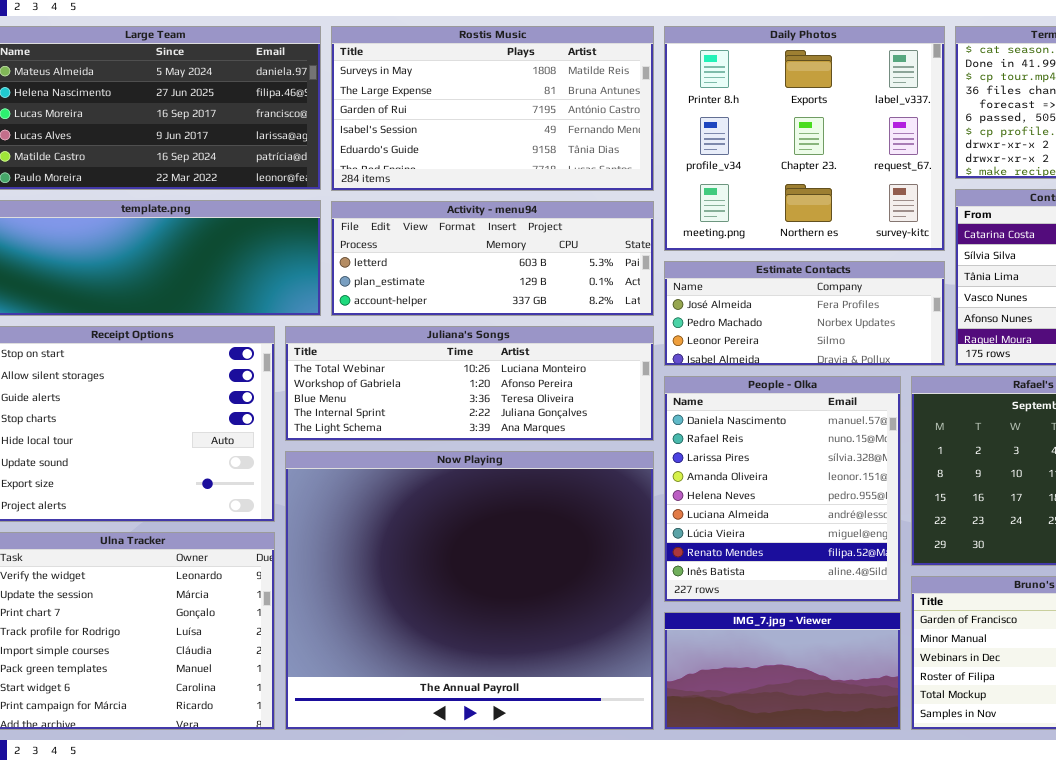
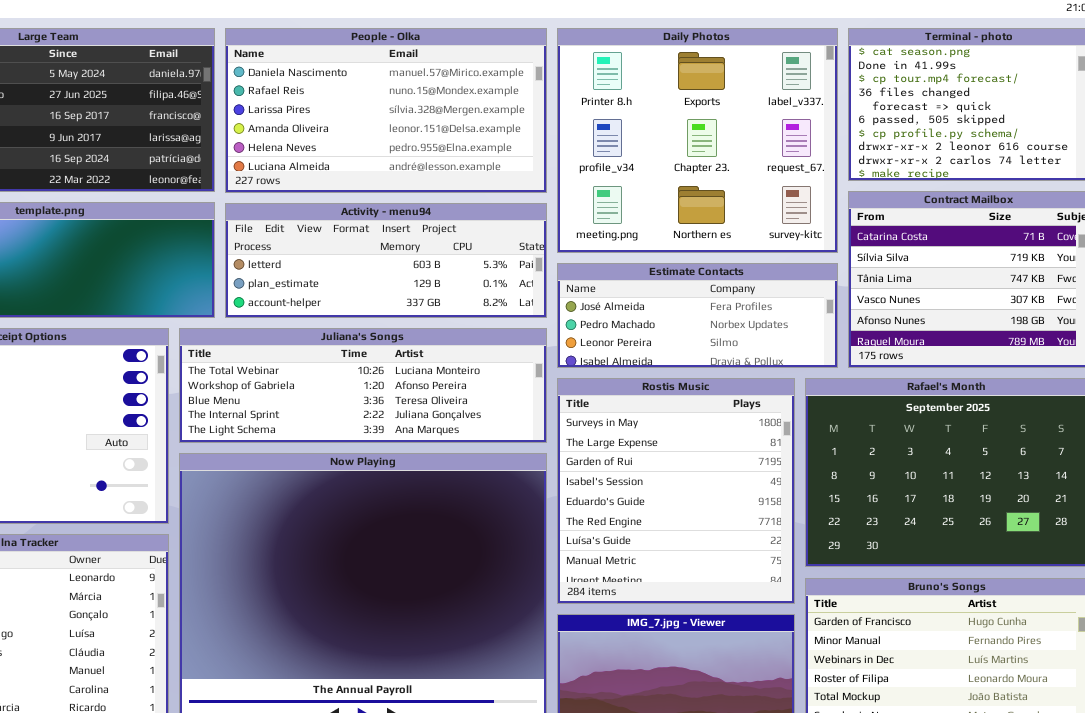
Rostis Music: [331,26,654,191] -> [557,378,795,604], moved, resized
People - Olka: [664,376,901,602] -> [225,28,547,193], moved, resized

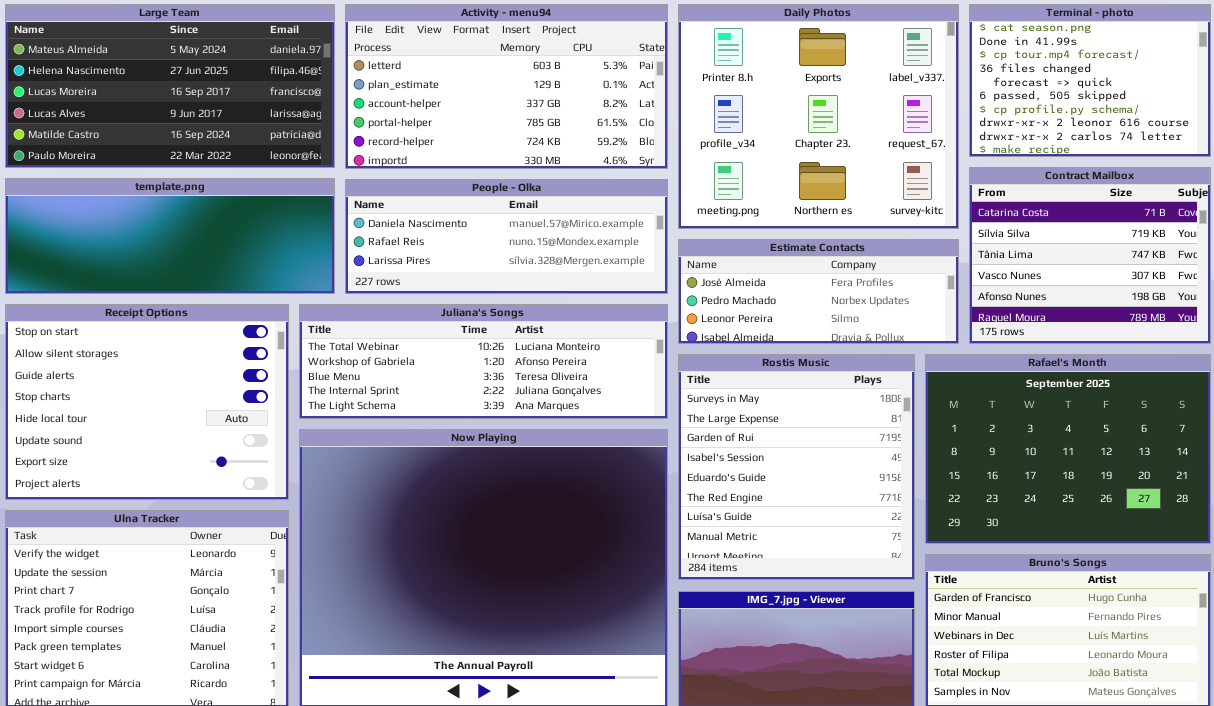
People - Olka: [225,28,547,193] -> [345,179,668,294], moved, resized
Activity - menu94: [225,203,547,318] -> [345,4,668,169], moved, resized

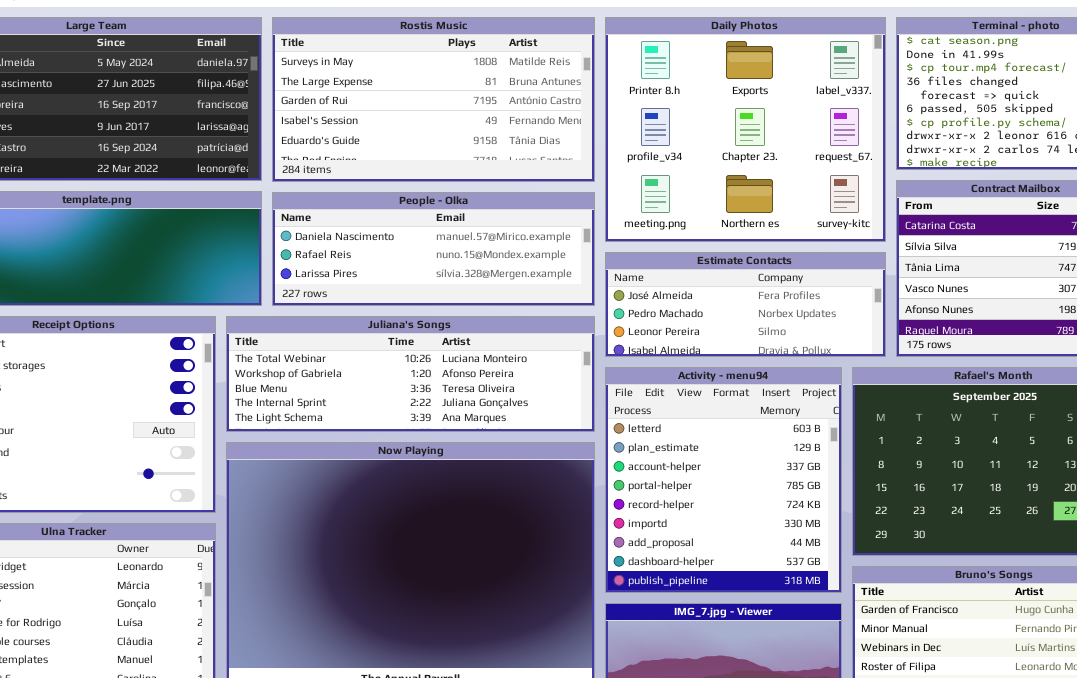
Activity - menu94: [345,4,668,169] -> [605,367,842,593], moved, resized
Rostis Music: [678,354,915,580] -> [272,17,595,182], moved, resized

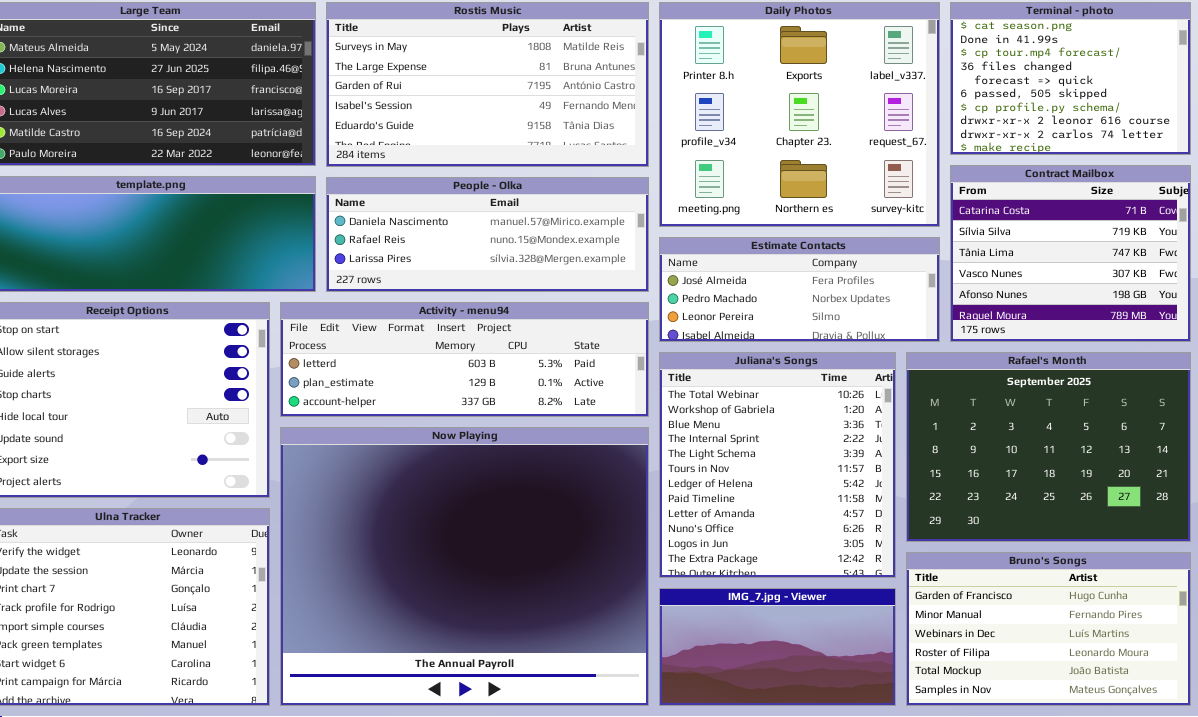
Juliana's Songs: [226,316,595,432] -> [659,352,896,578], moved, resized
Activity - menu94: [605,367,842,593] -> [280,302,649,417], moved, resized

